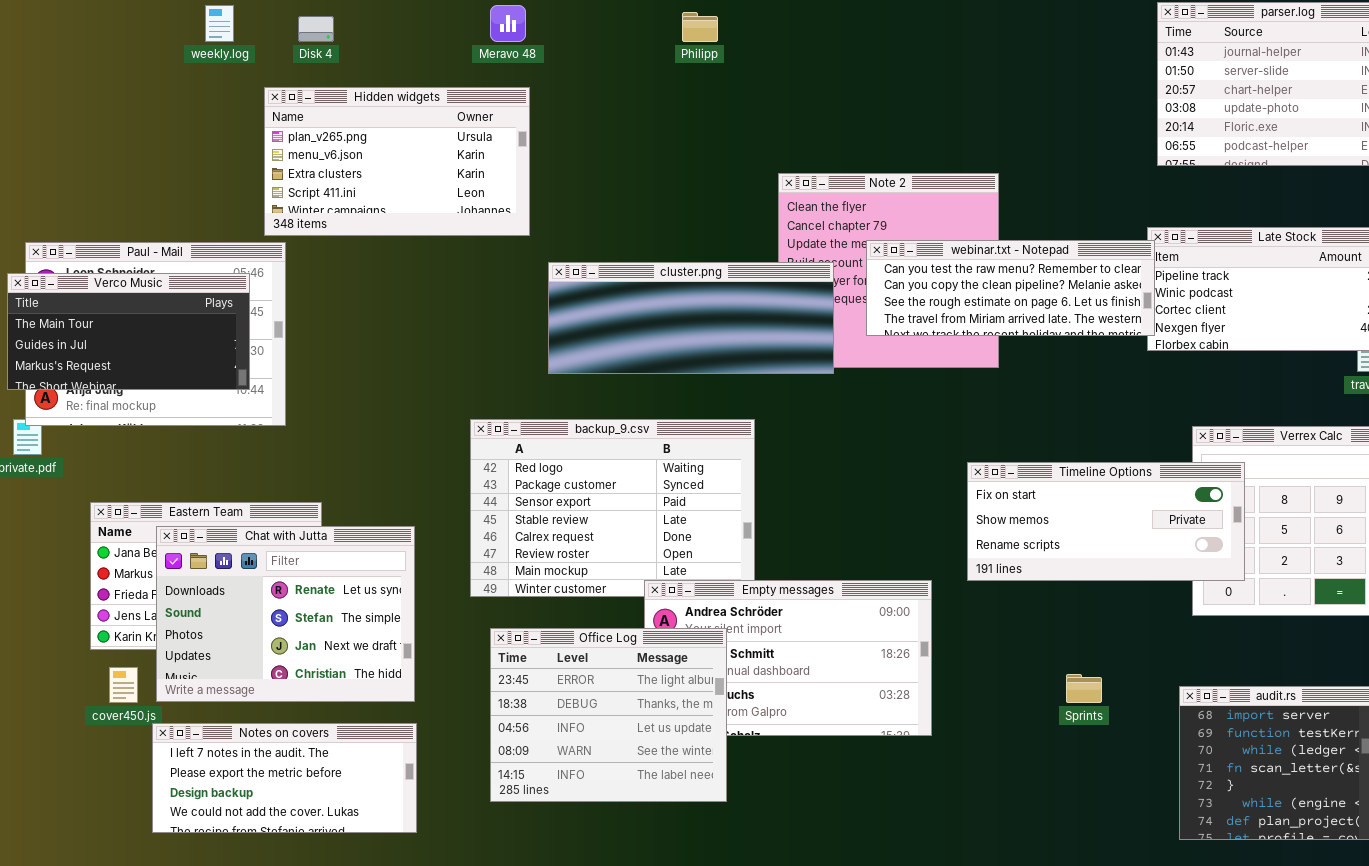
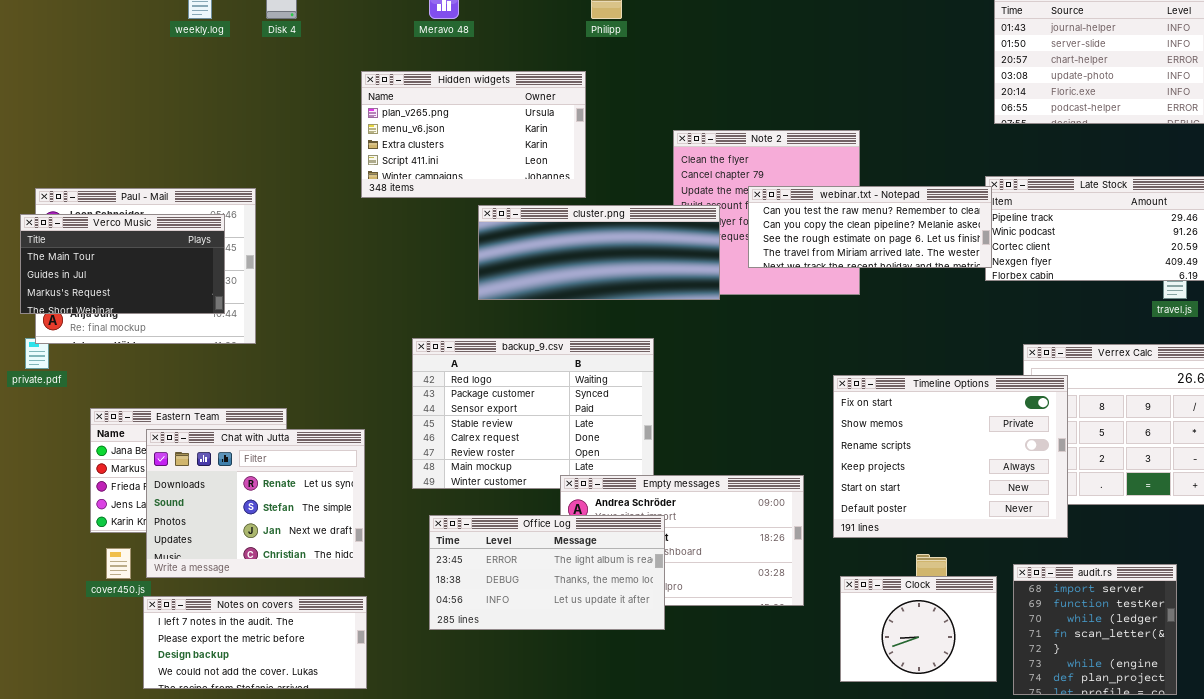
Hidden widgets: [264,87,530,236] -> [361,71,586,198], moved
Timeline Options: [967,462,1245,581] -> [833,375,1068,538], resized
Office Log: [490,628,727,802] -> [429,515,665,630], resized
Clock: none -> [840,576,997,682], opened

